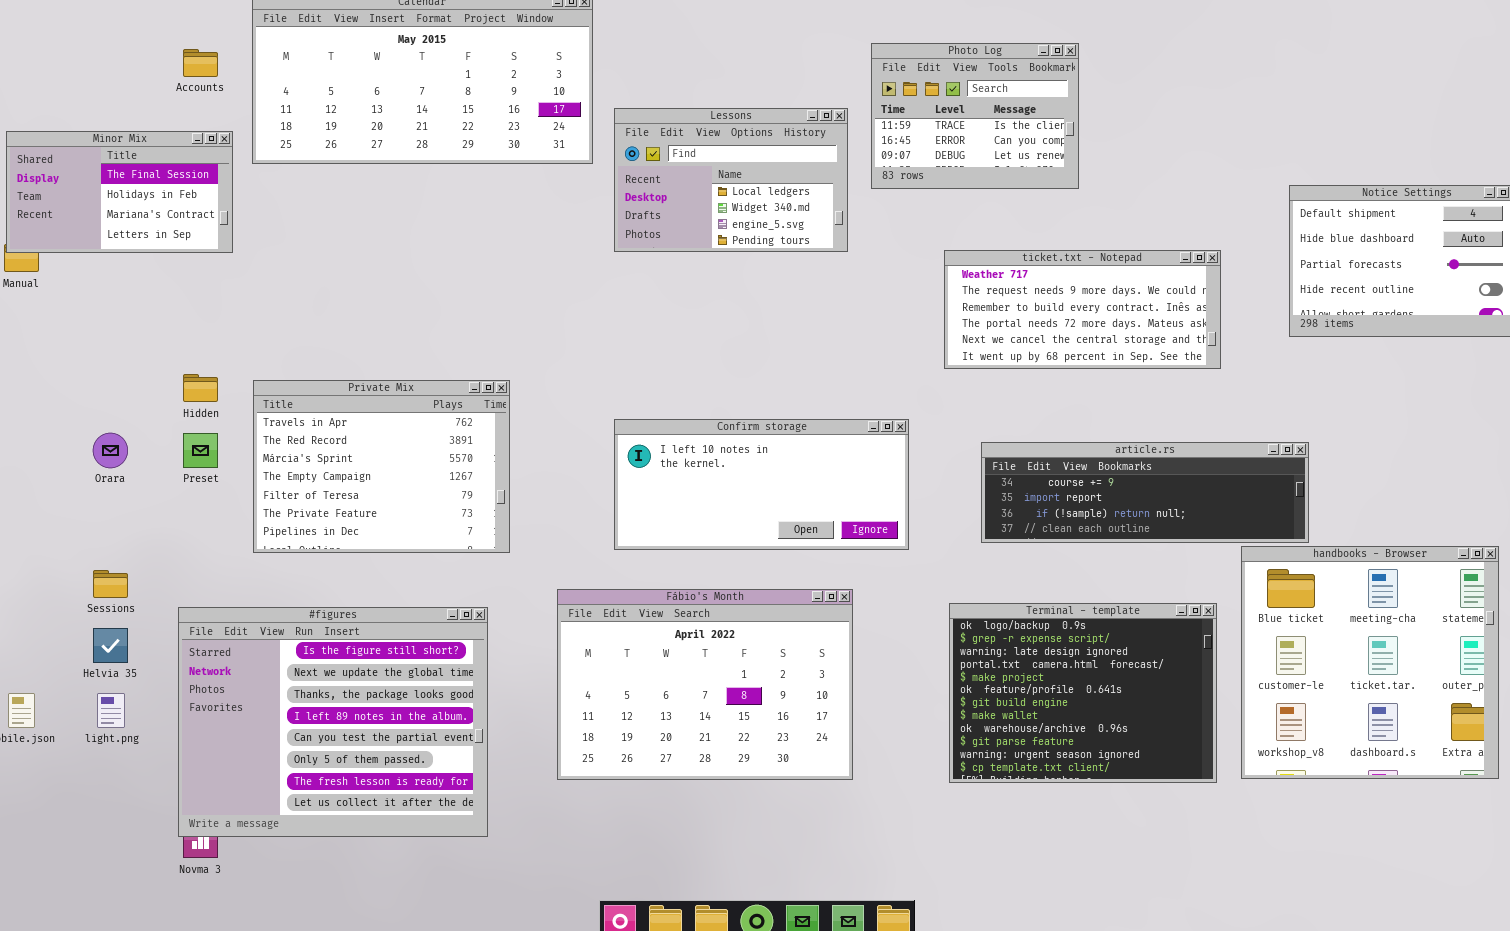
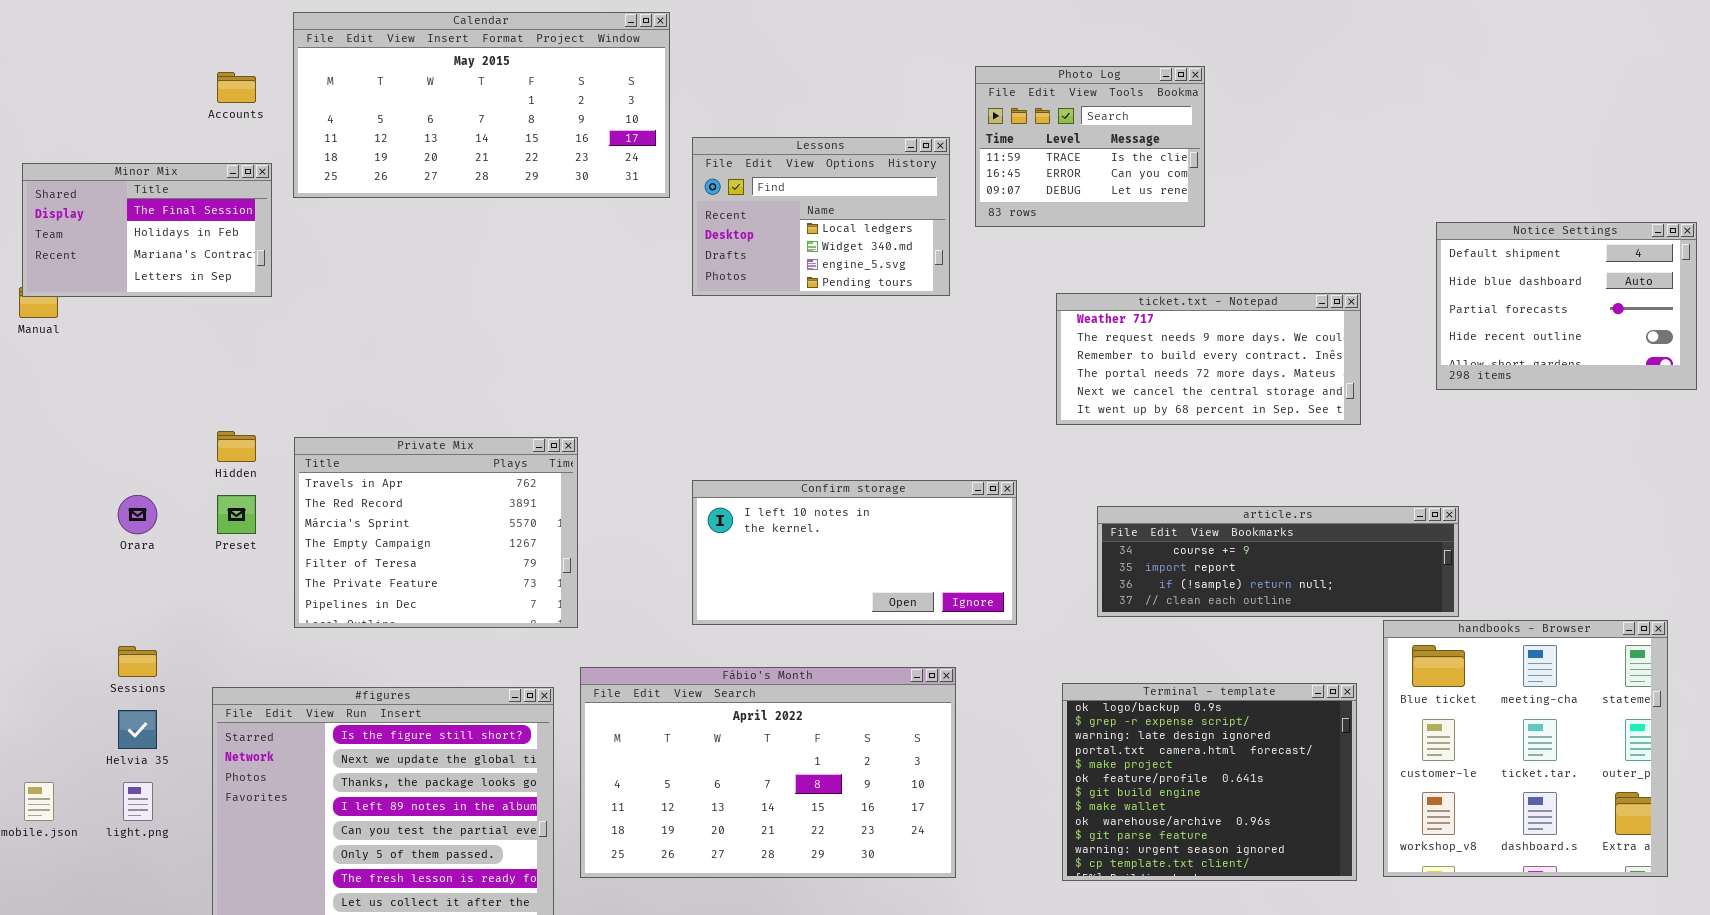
Fábio's Month: [557,589,853,780] -> [580,667,956,878], resized

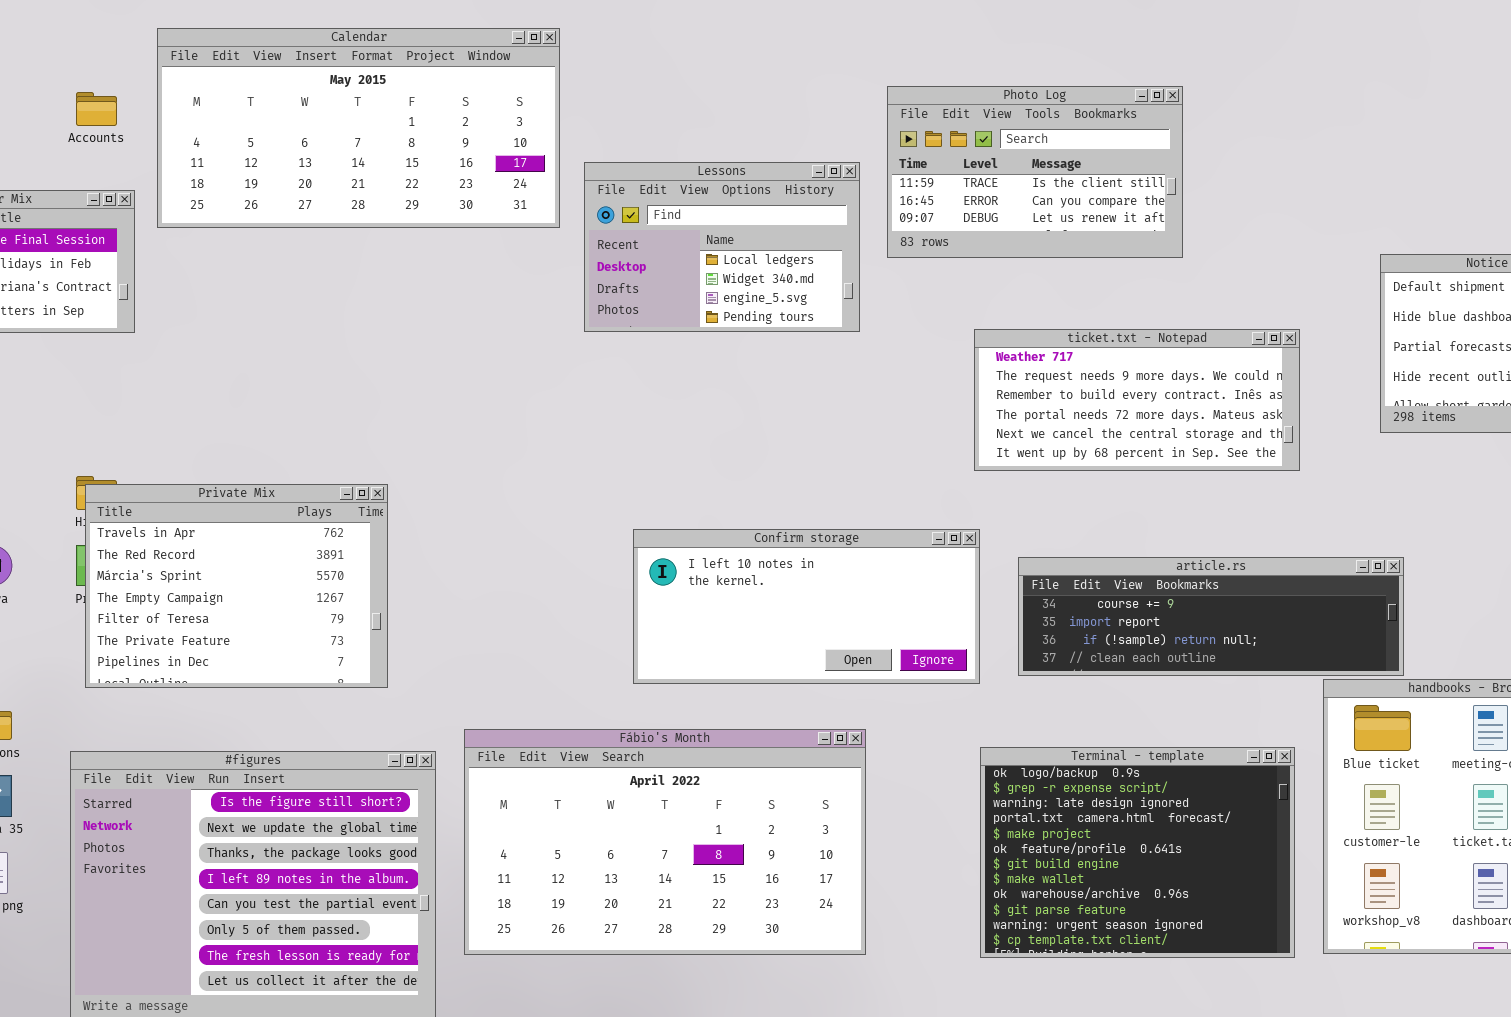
Photo Log: [975,66,1205,227] -> [887,86,1183,258], resized
Private Mix: [294,437,578,628] -> [85,484,388,688], moved
Confirm storage: [692,480,1017,625] -> [633,529,980,684], moved

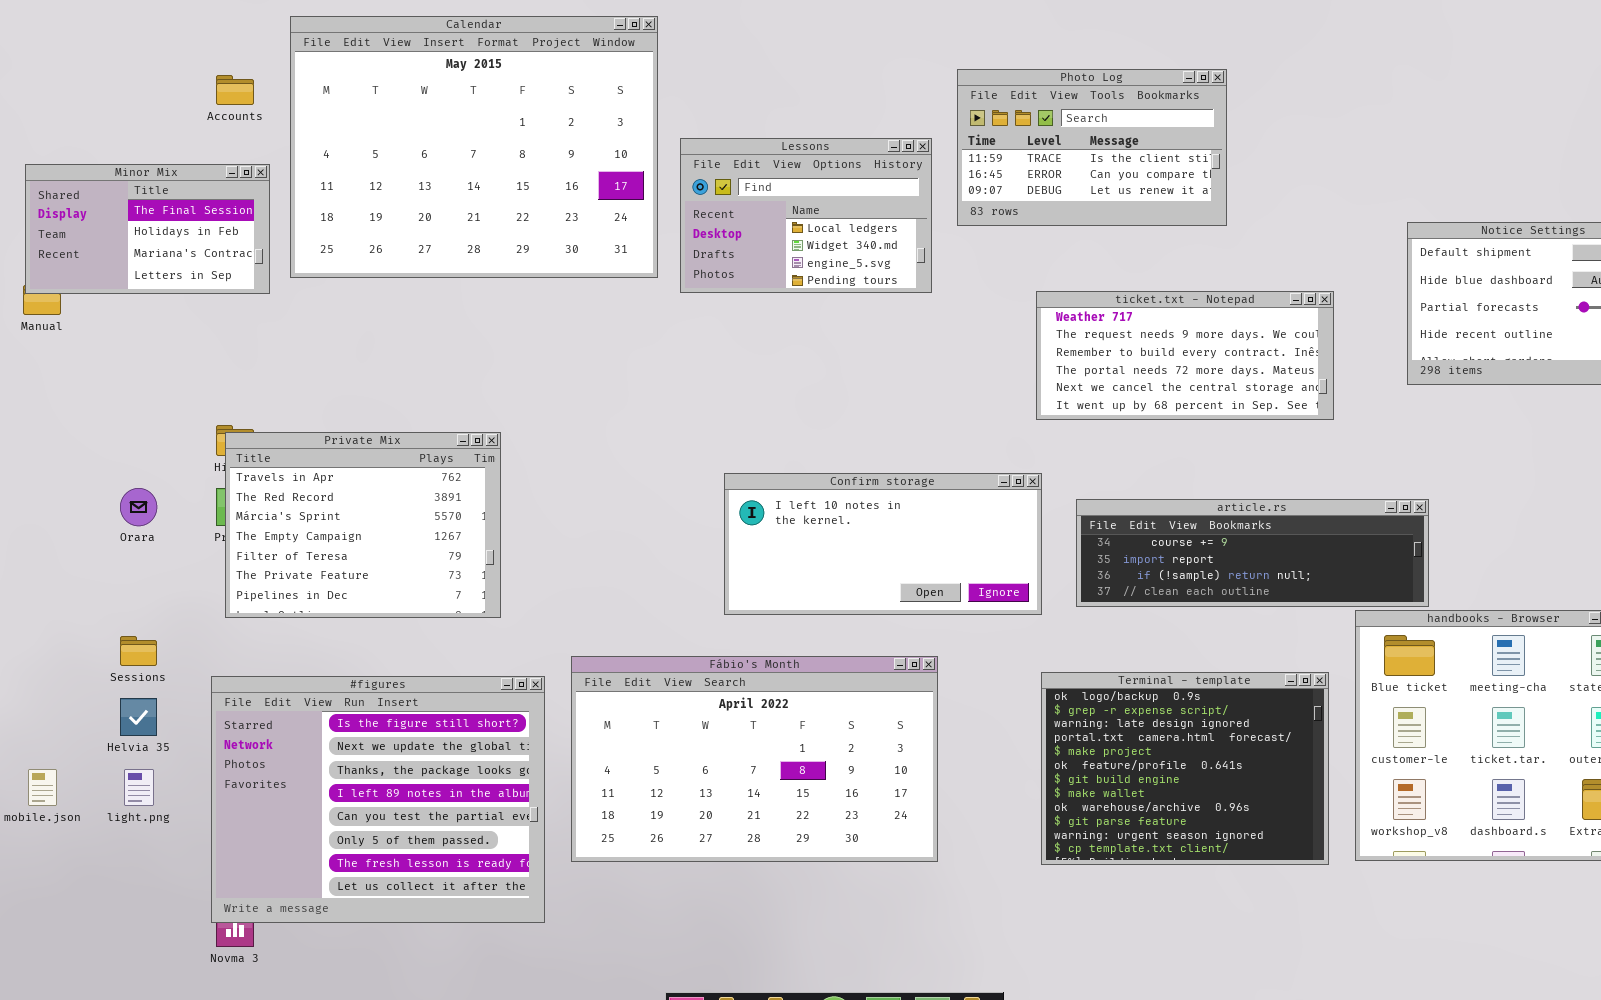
Calendar: [157,28,560,228] -> [290,16,658,278], resized

